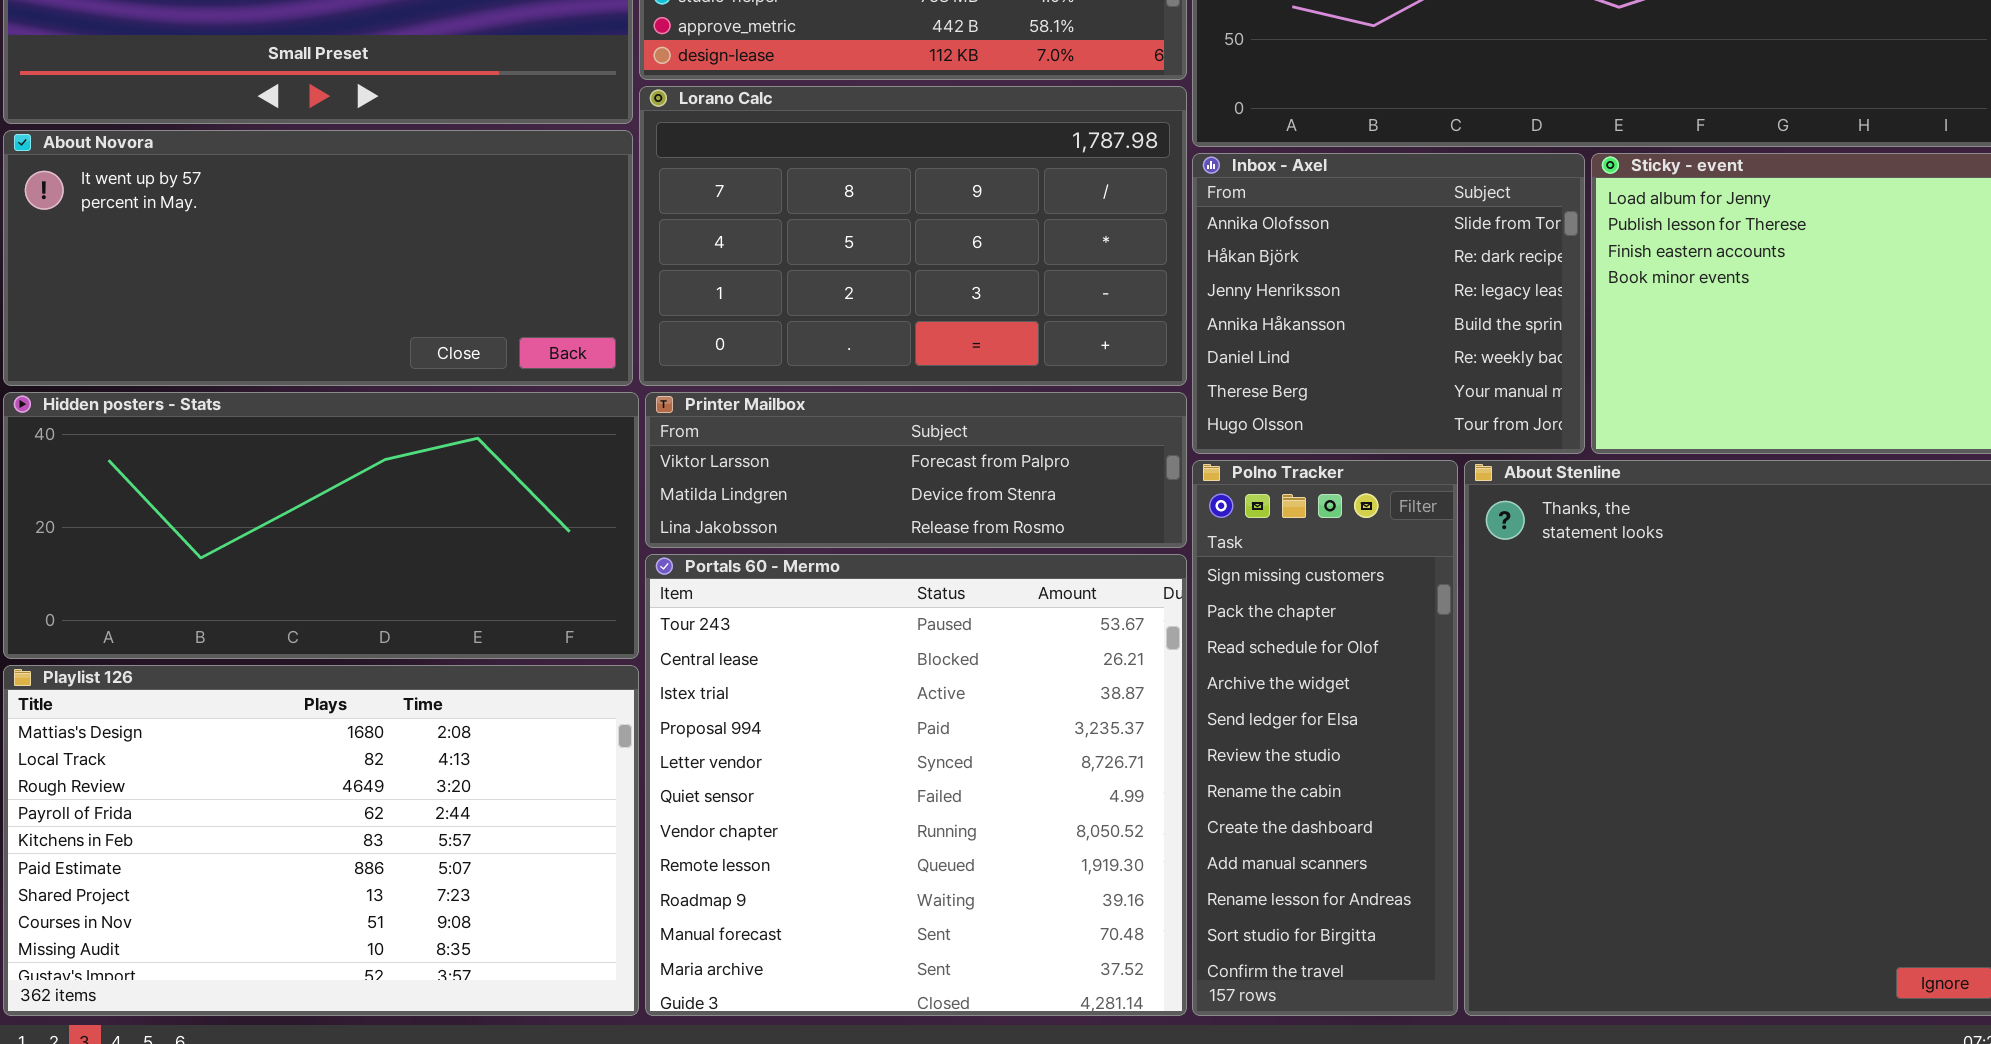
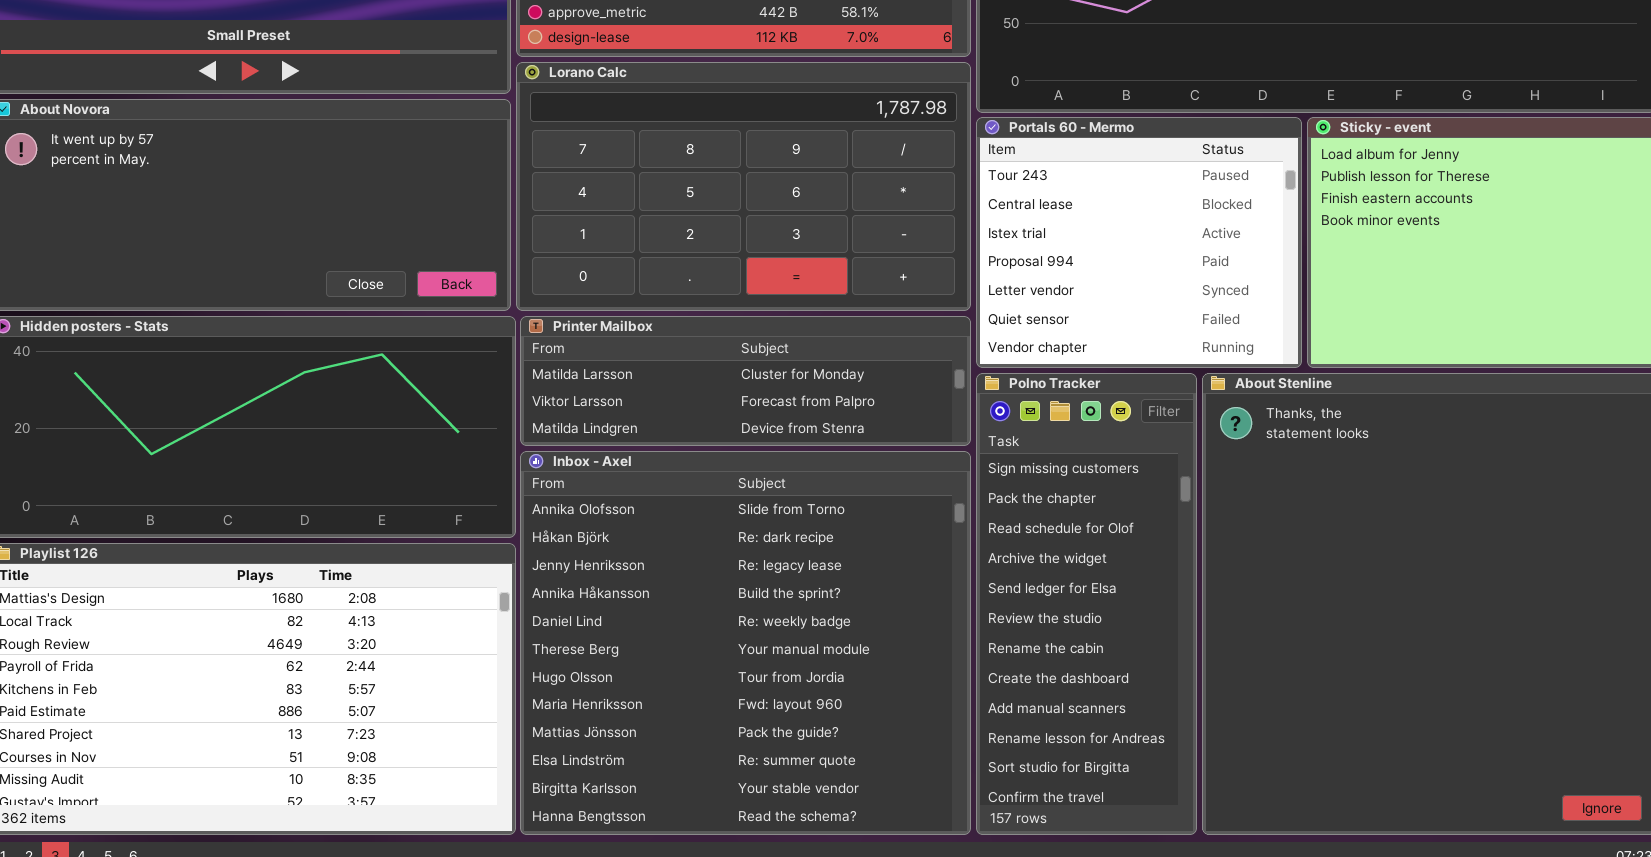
Inbox - Axel: [1192,153,1585,454] -> [520,451,971,835], moved, resized
Printer Mailbox: [645,392,1187,548] -> [520,316,971,446], scrolled up 1 row
Portals 60 - Mermo: [645,554,1187,1016] -> [976,117,1302,368], moved, resized

